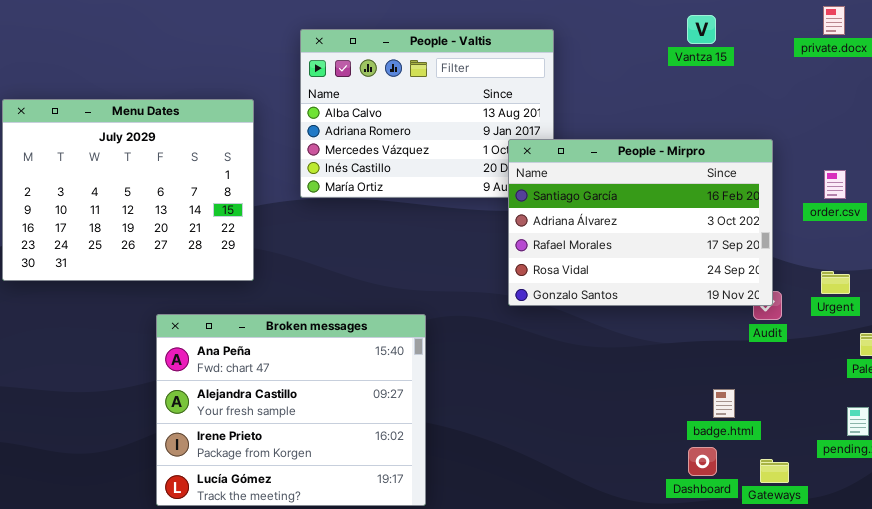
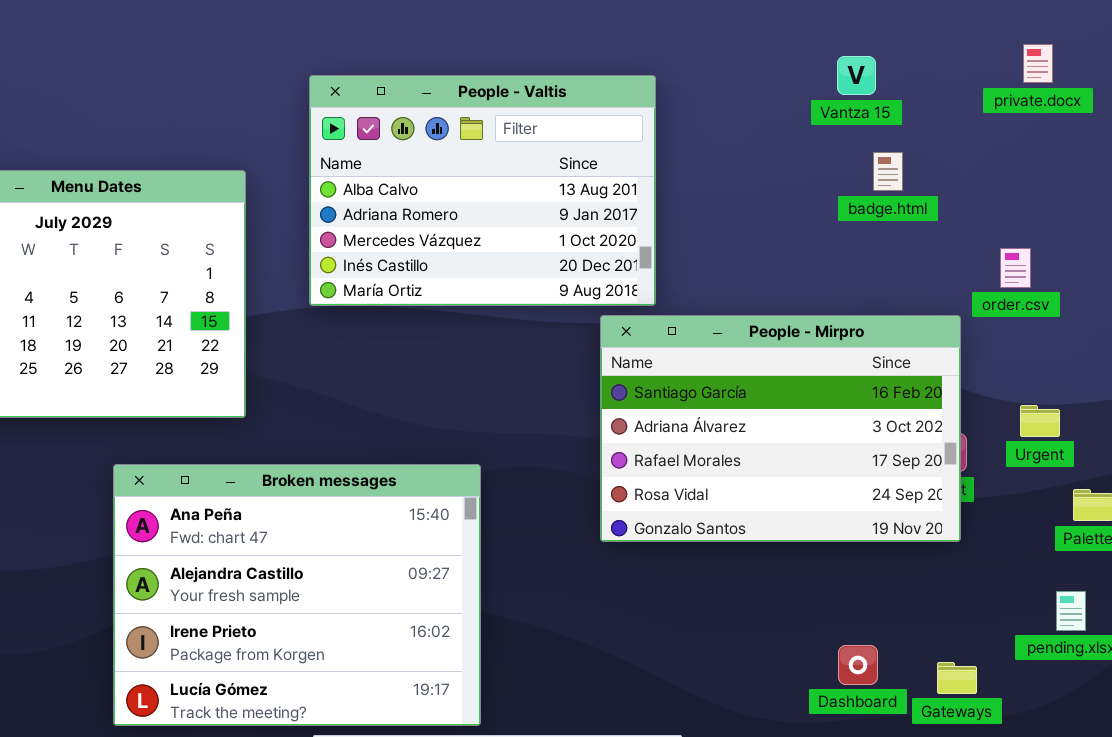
People - Mirpro: [508,139,773,306] -> [600,315,961,542], moved
order.csv: [824,170,846,199] -> [1000,248,1031,288], moved
badge.html: [713,389,735,418] -> [873,152,903,191], moved

